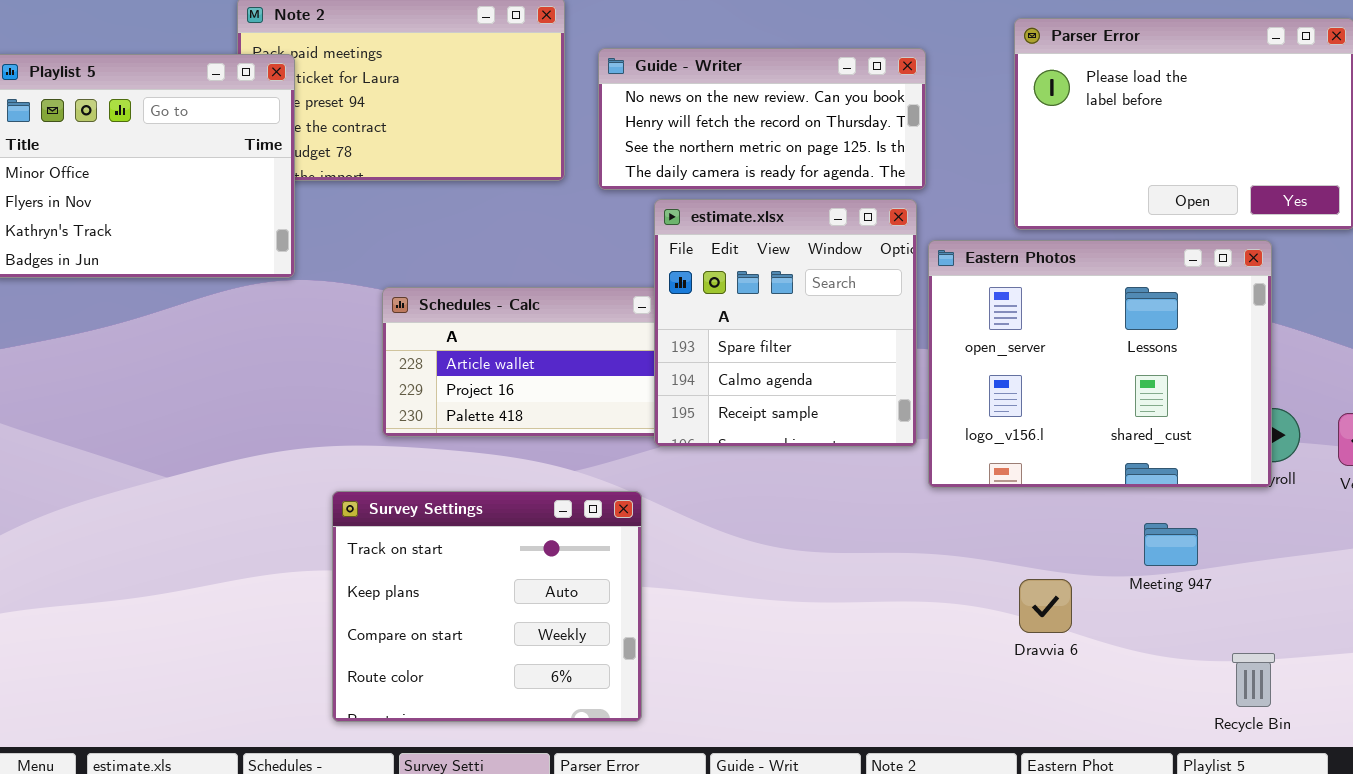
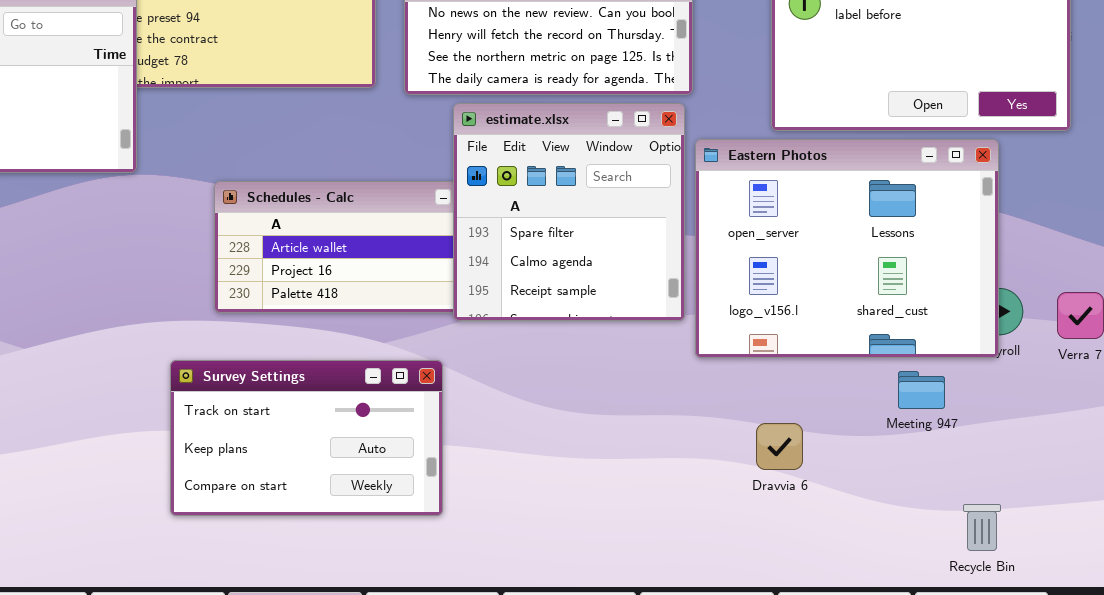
Survey Settings: [332,491,642,722] -> [170,360,443,516], resized
Meeting 947: [1144,523,1198,566] -> [898,371,945,409], moved
Dravvia 6: [1019,579,1072,633] -> [756,423,803,470], moved

